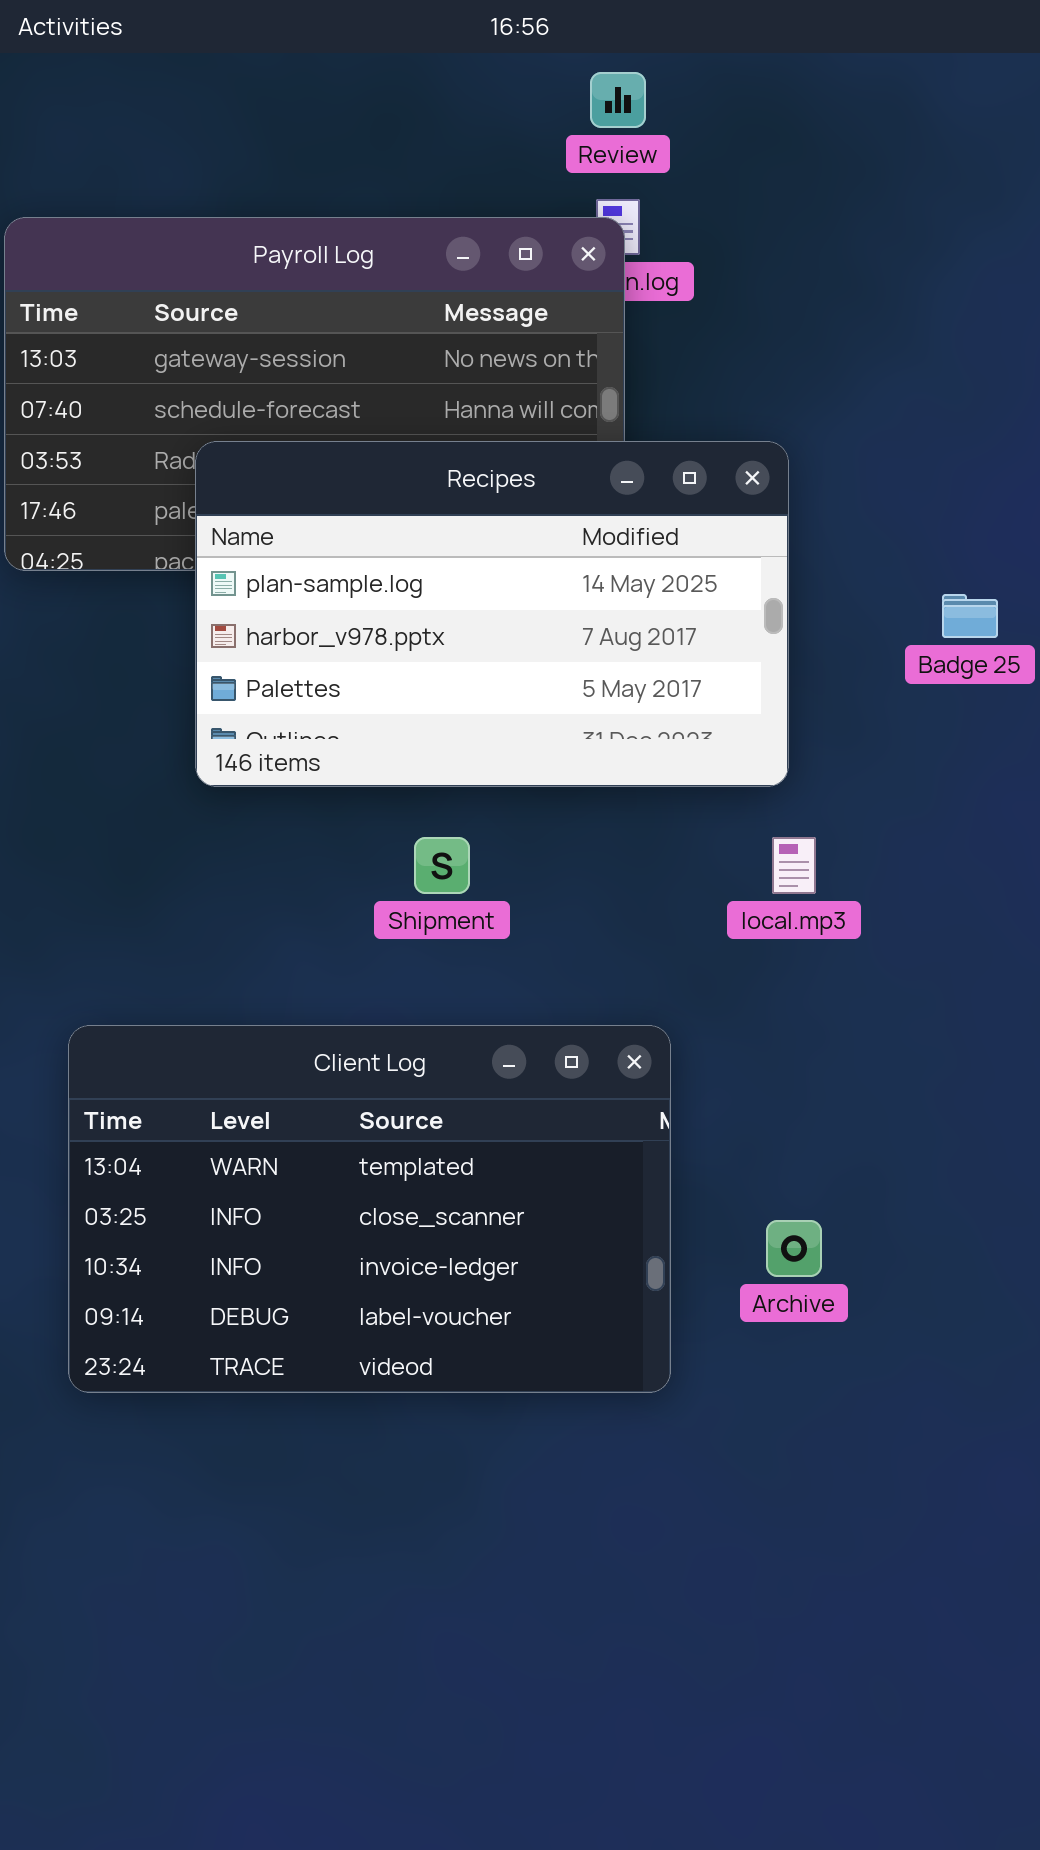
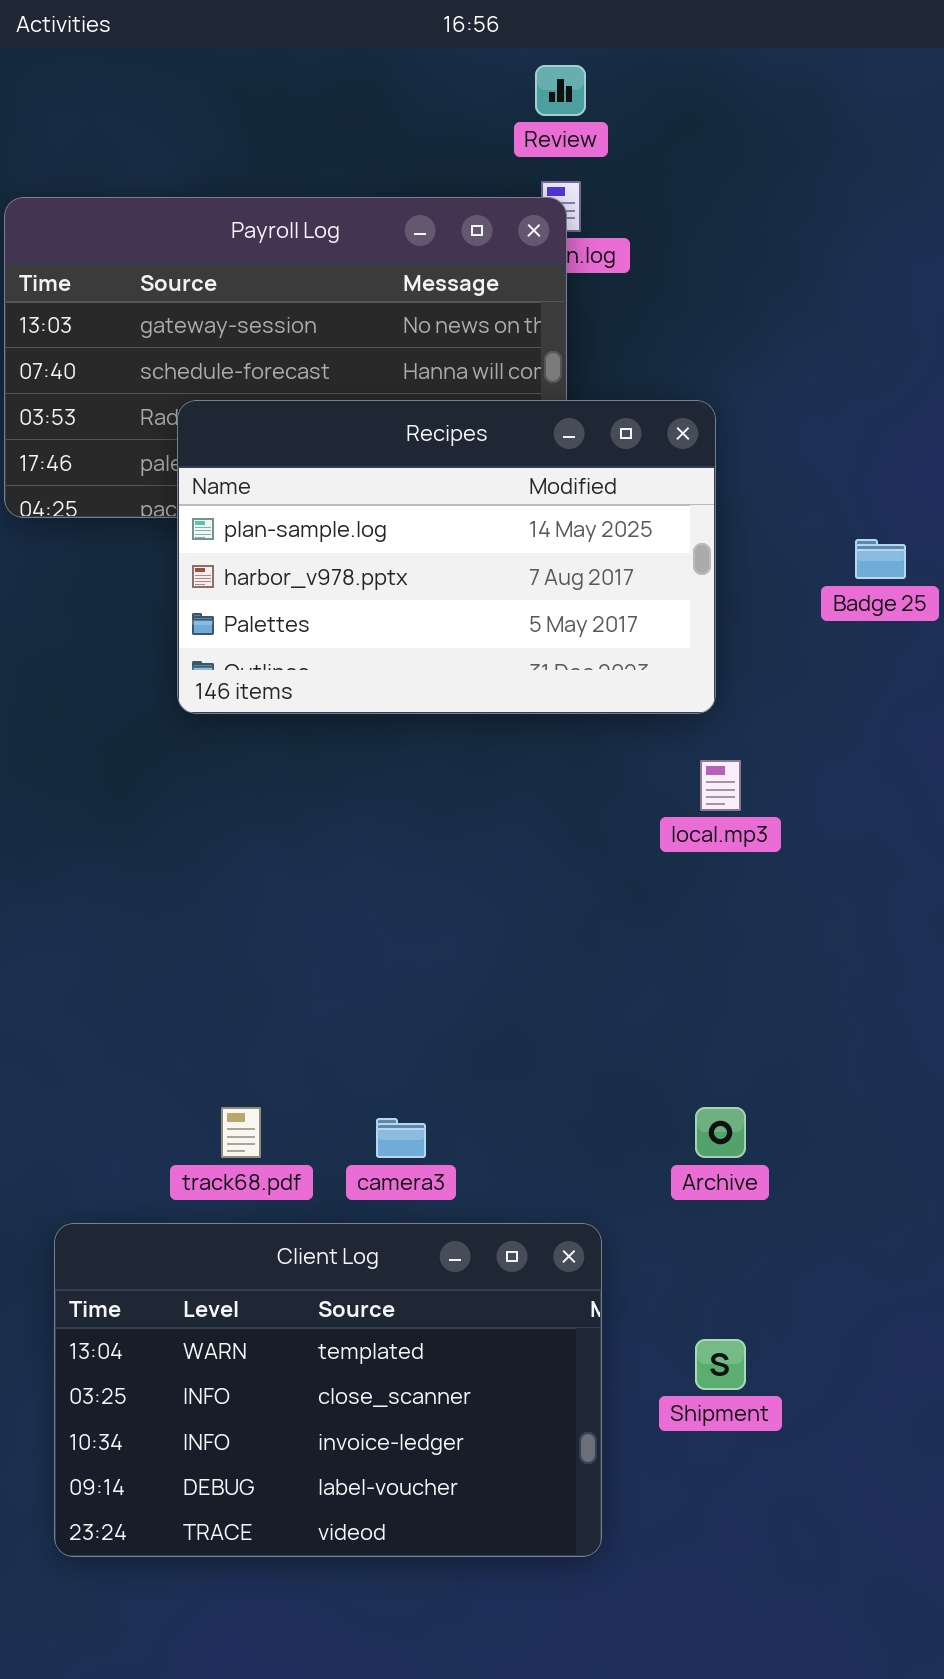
Shipment: [414,837,470,894] -> [695,1339,746,1390], moved
Client Log: [68,1025,671,1393] -> [54,1223,602,1557], moved

